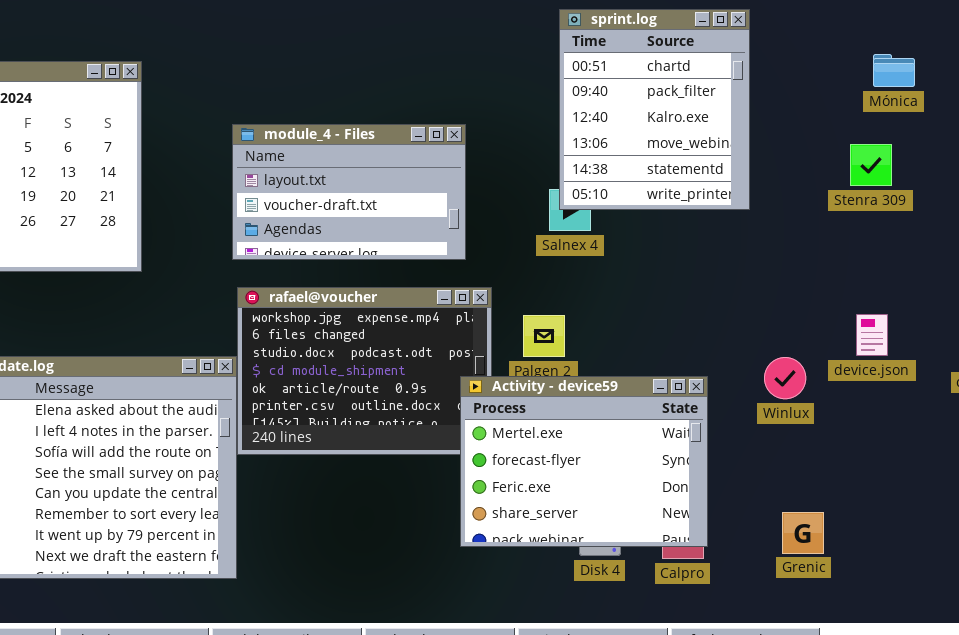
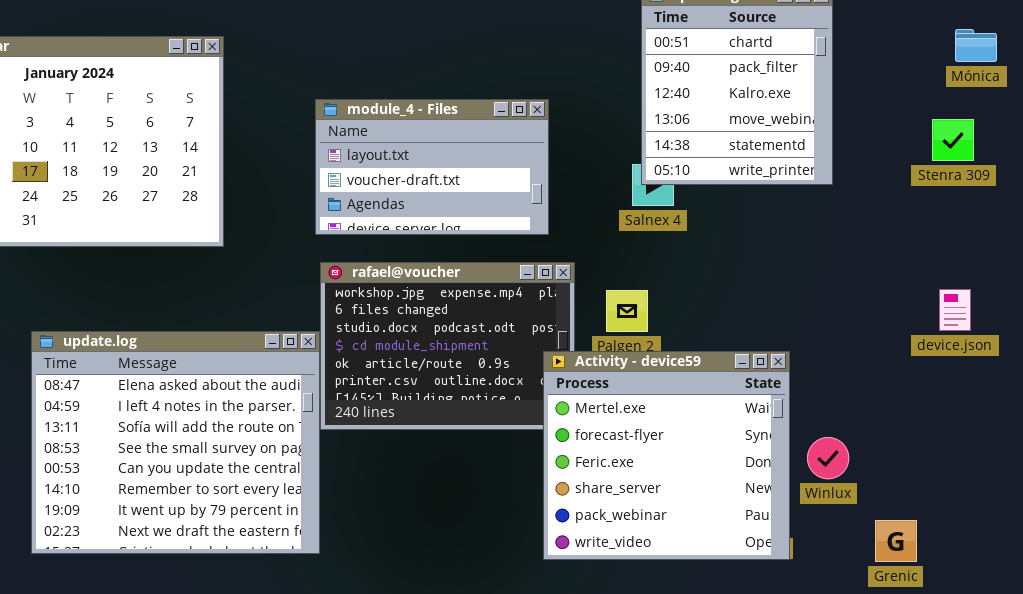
Winlux: [764,357,806,399] -> [807,437,849,479], moved
Activity - device59: [460,376,708,547] -> [543,351,790,560], resized
Grenic: [782,512,824,554] -> [875,520,917,562], moved

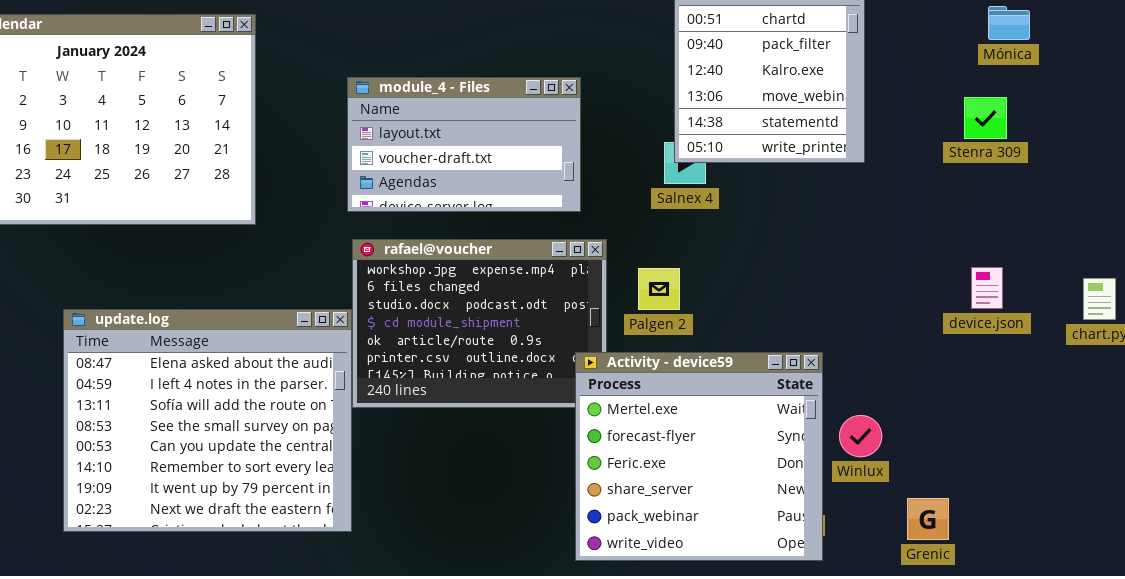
Activity - device59: [543,351,790,560] -> [575,352,823,561], moved

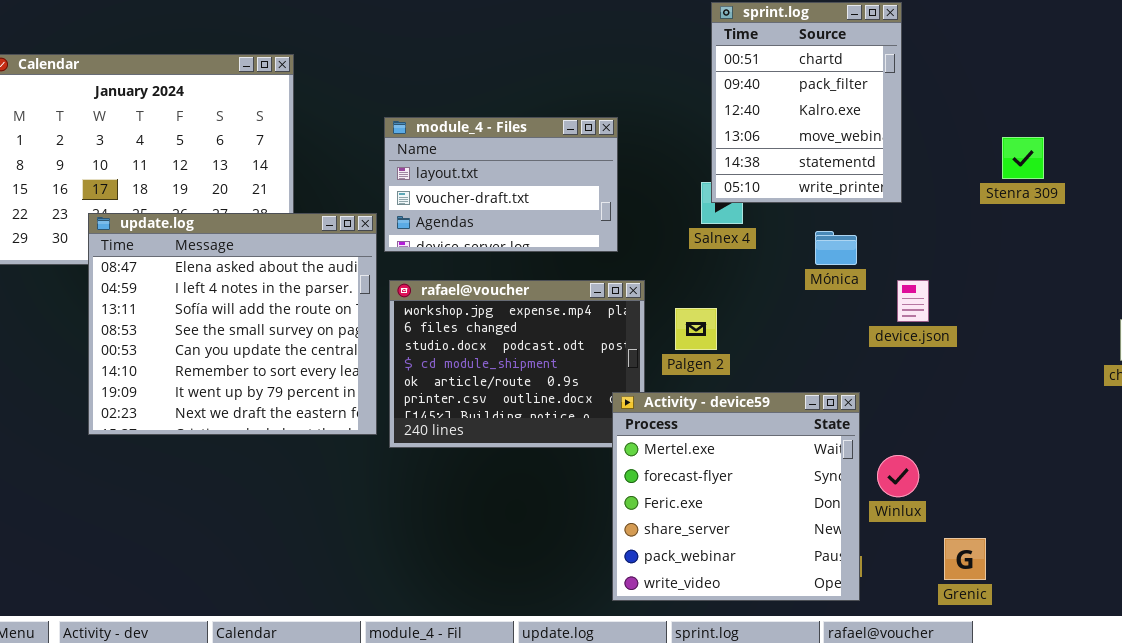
Mónica: [988,6,1030,40] -> [815,231,857,265], moved
device.json: [971,267,1003,309] -> [897,280,929,322], moved
update.log: [63,309,352,532] -> [88,213,377,435], moved

